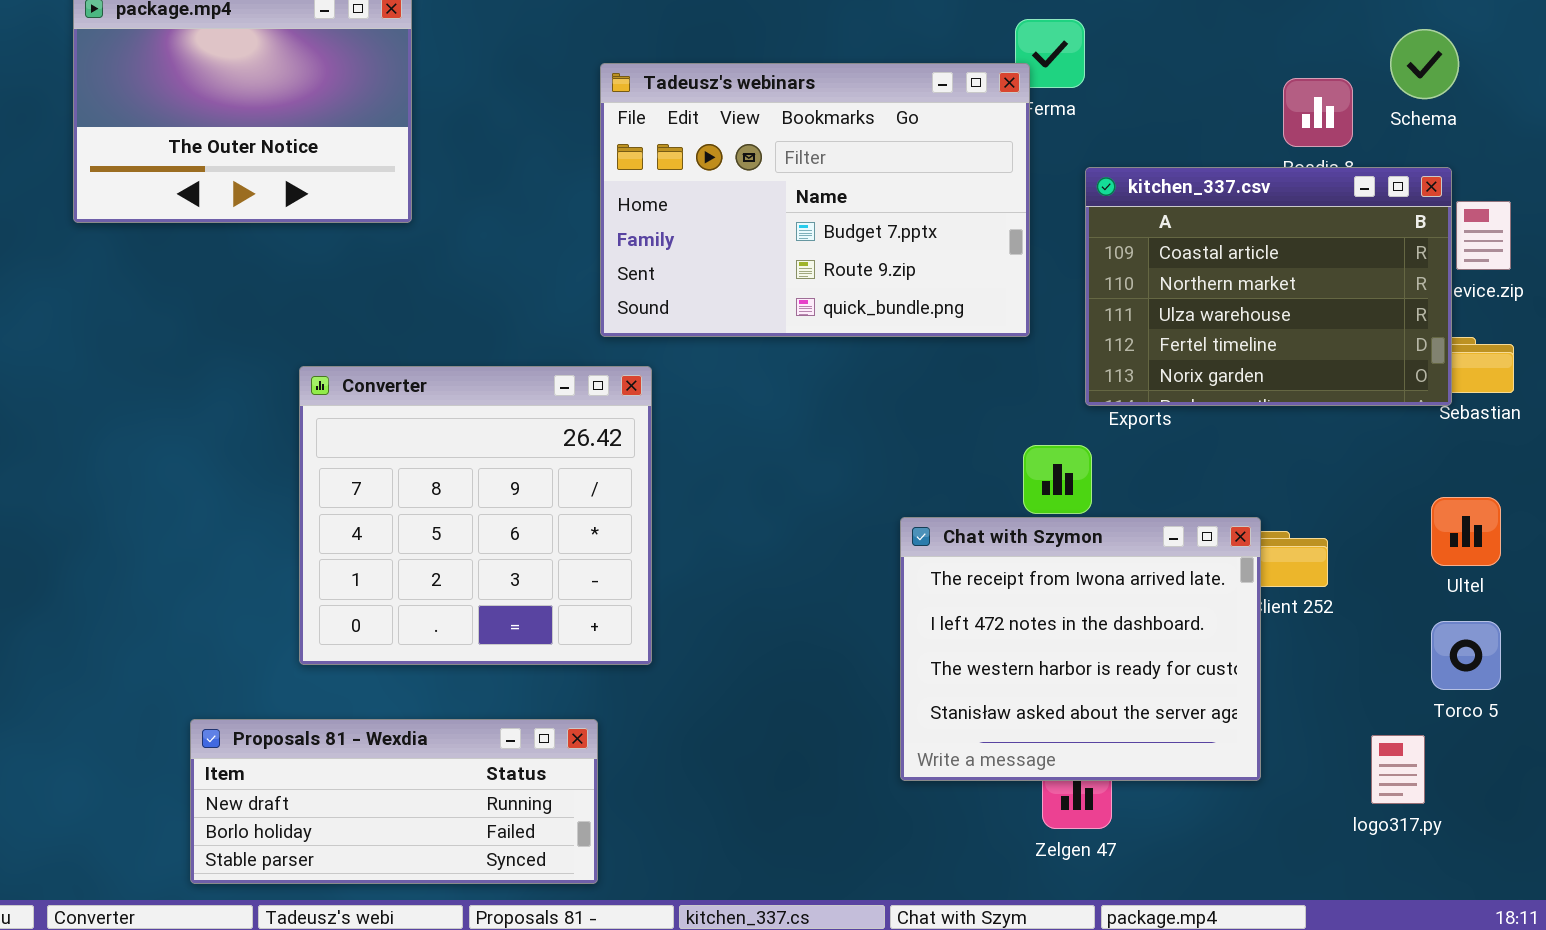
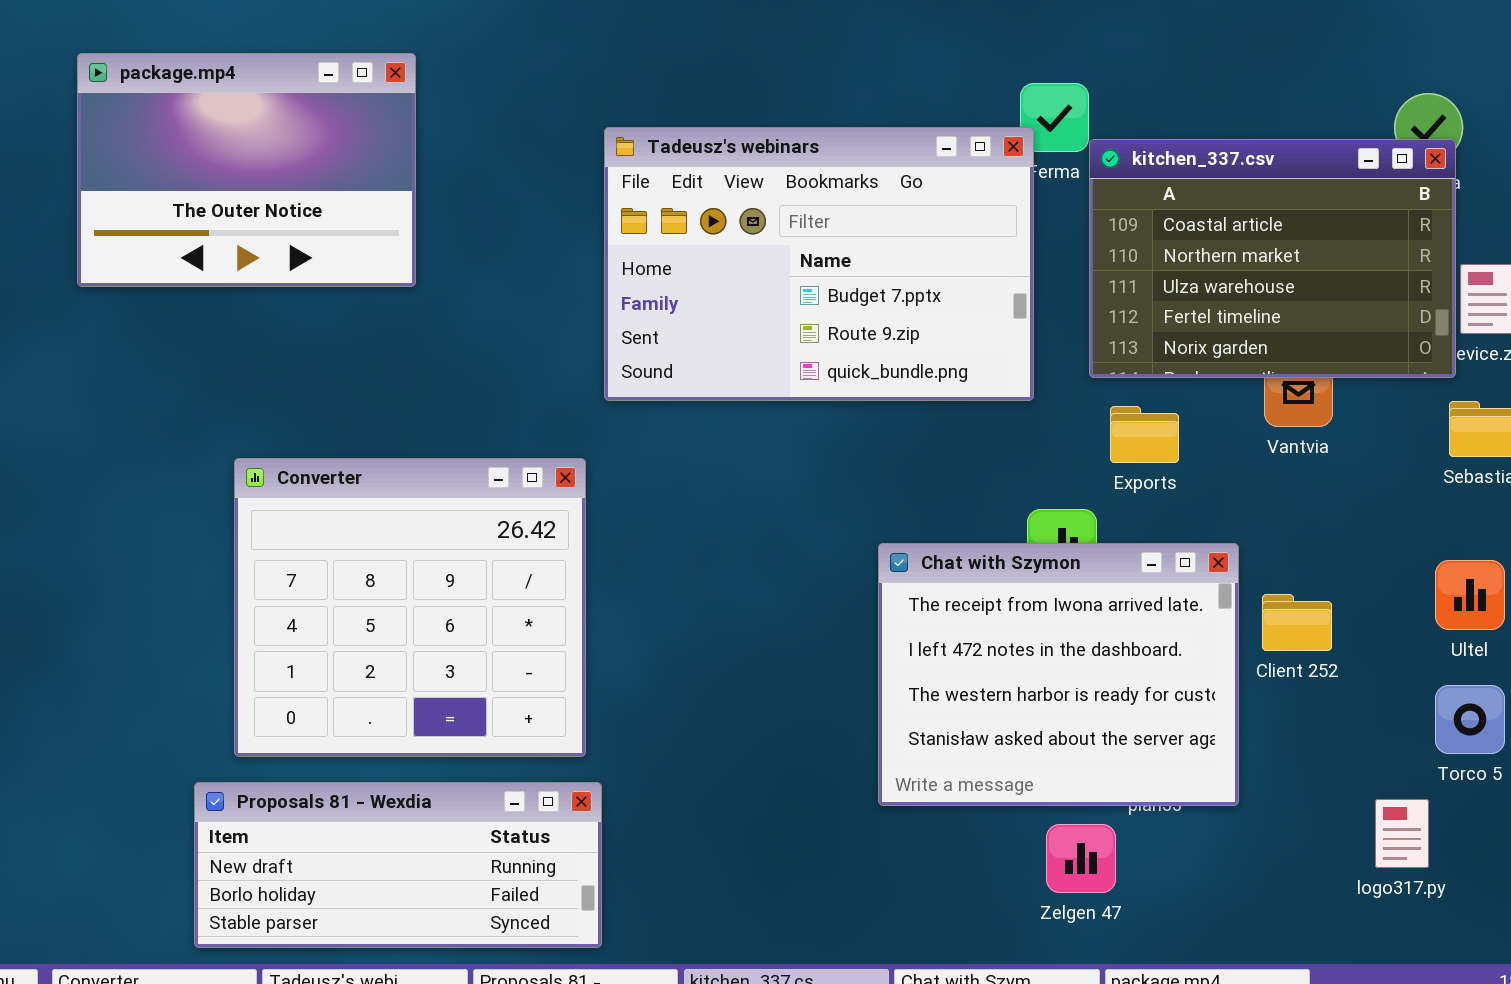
kitchen_337.csv: [1085,167,1452,406] -> [1089,139,1456,378], moved
Converter: [299,366,652,665] -> [234,458,586,757], moved
Chat with Szymon: [900,517,1261,781] -> [878,543,1239,806], moved

